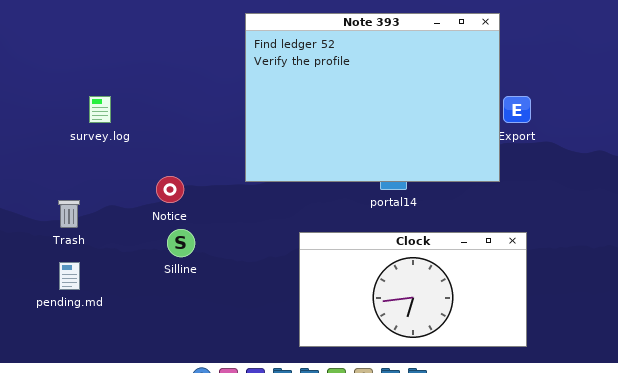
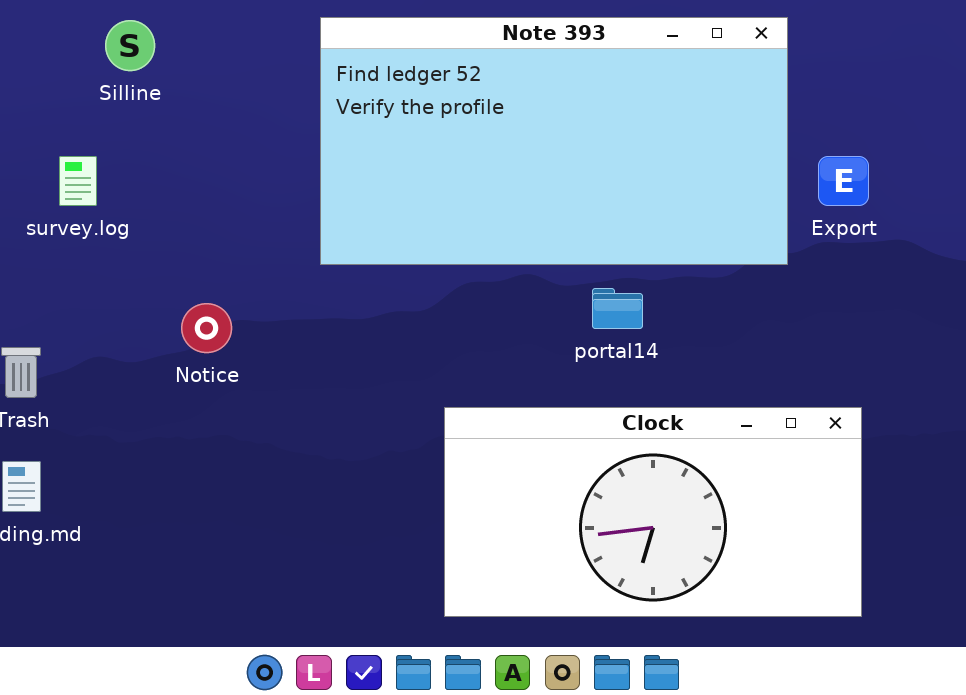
Note 393: [245,13,500,182] -> [320,17,788,265], moved, resized
Silline: [167,229,195,257] -> [105,20,155,71], moved

